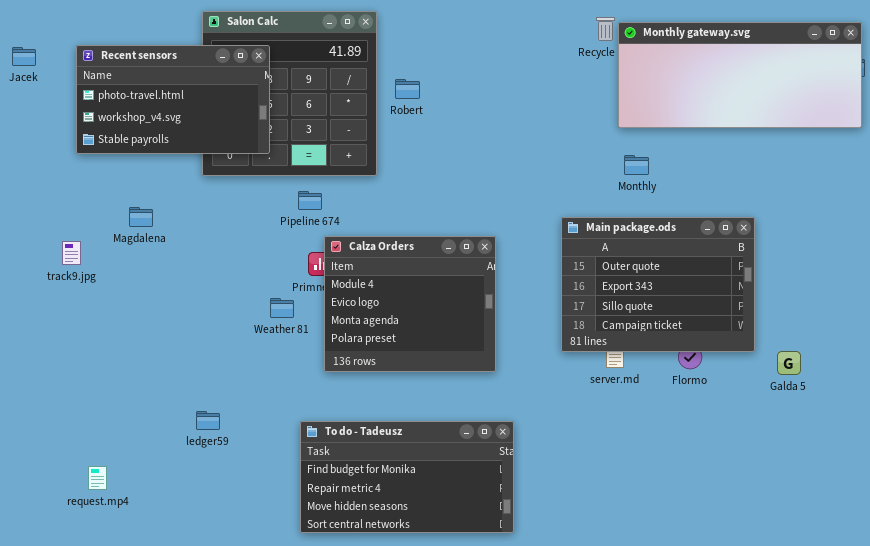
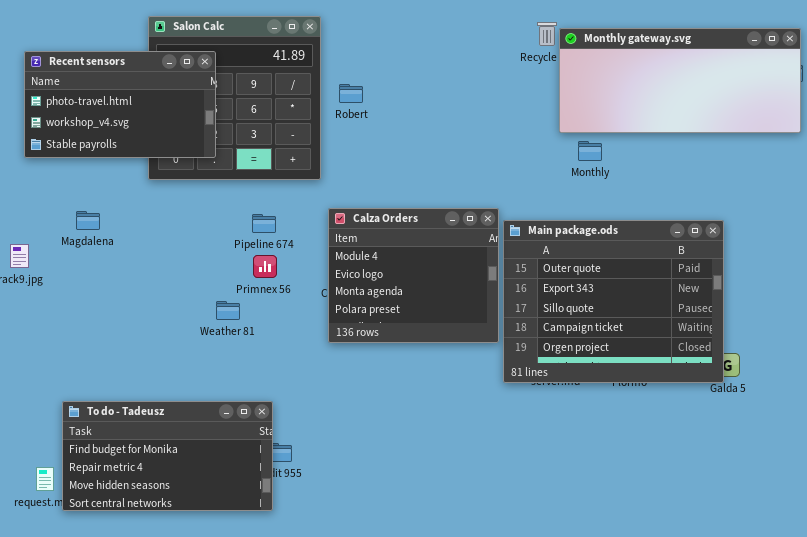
Monthly: [624,155,649,175] -> [578,141,602,161], moved
Pipeline 674: [298,191,322,210] -> [252,214,276,233], moved
Main package.ods: [561,217,755,352] -> [503,220,724,383], resized
Calza Orders: [324,236,496,372] -> [328,208,499,343], moved
To do - Tadeusz: [300,421,514,533] -> [62,401,273,511], moved

